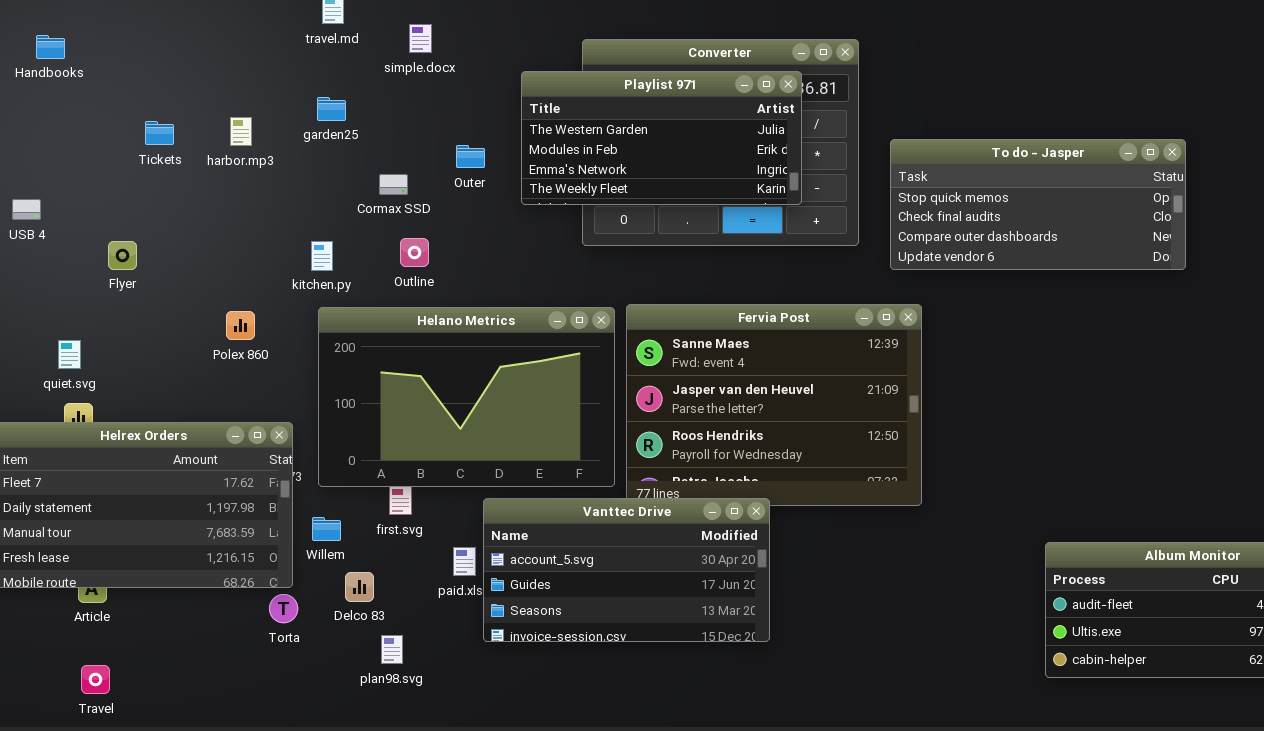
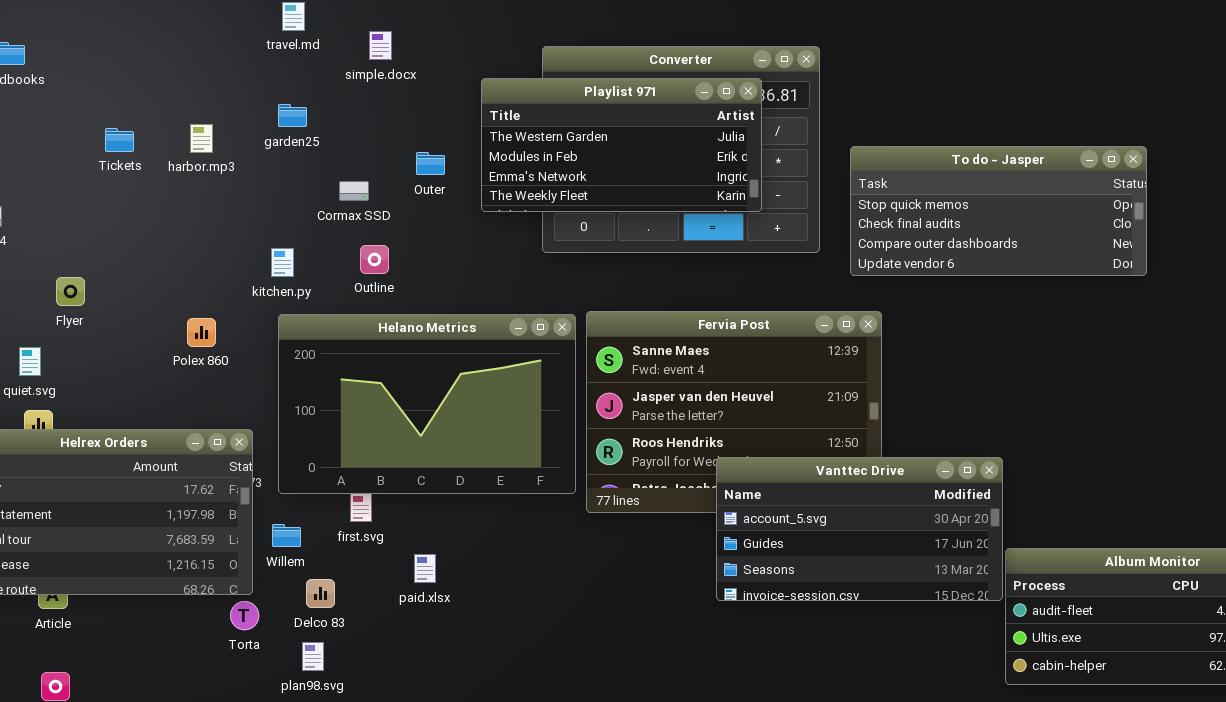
Flyer: [108,241,137,270] -> [56,277,85,306], moved
Vanttec Drive: [483,498,770,642] -> [716,457,1003,601], moved
plan98.svg: [381,635,403,664] -> [302,642,324,671], moved

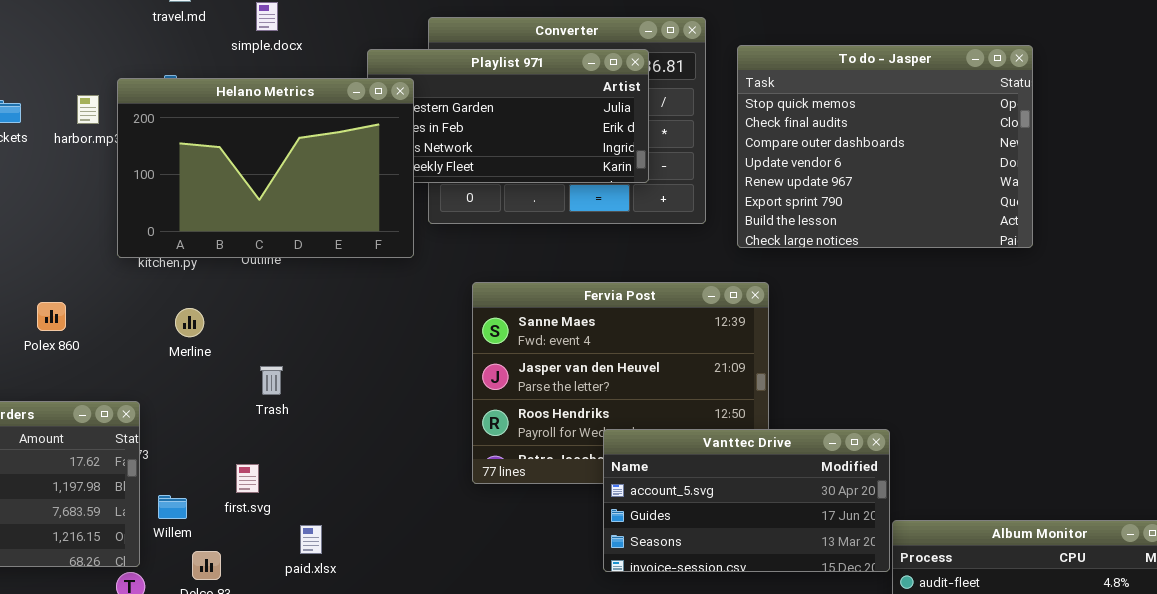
To do - Jasper: [850,146,1147,276] -> [737,45,1033,248], resized
Helano Metrics: [278,314,576,494] -> [117,78,414,258], moved
Polex 860: [187,318,216,347] -> [37,302,66,331], moved

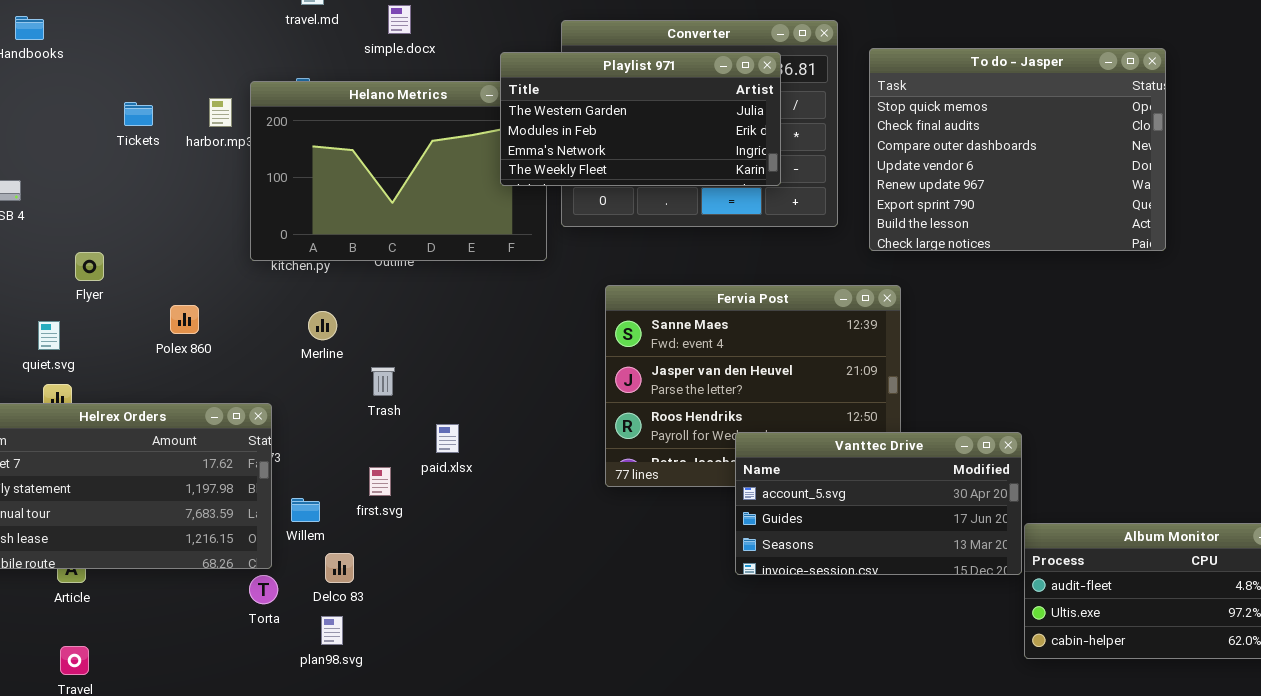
Playlist 971: [367,49,649,183] -> [500,52,781,186], raised
Trash: [260,366,283,395] -> [371,367,395,396], moved
paid.xlsx: [300,525,322,554] -> [436,424,459,453], moved

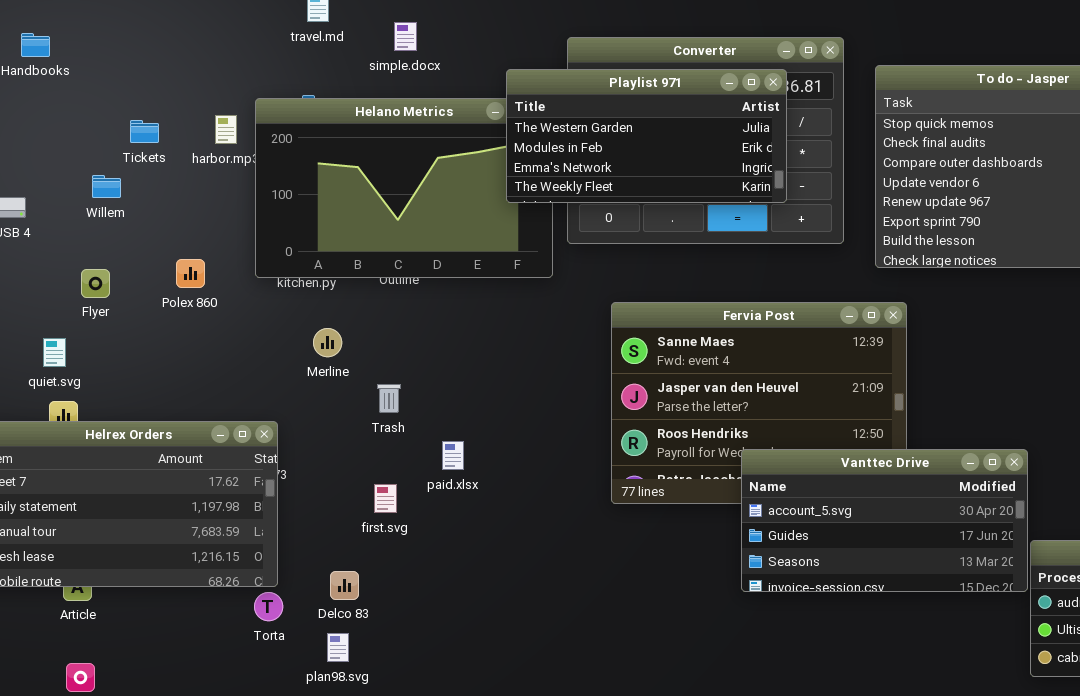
Polex 860: [170,305,199,334] -> [176,259,205,288], moved
Willem: [291,498,320,522] -> [92,175,121,198], moved

